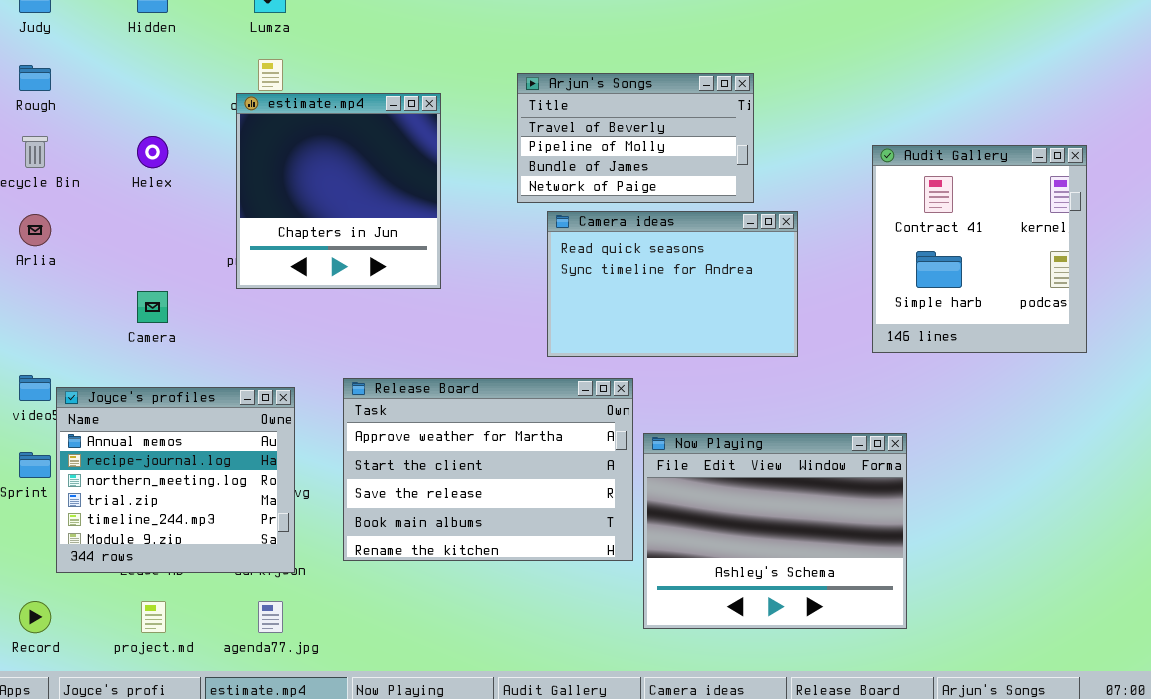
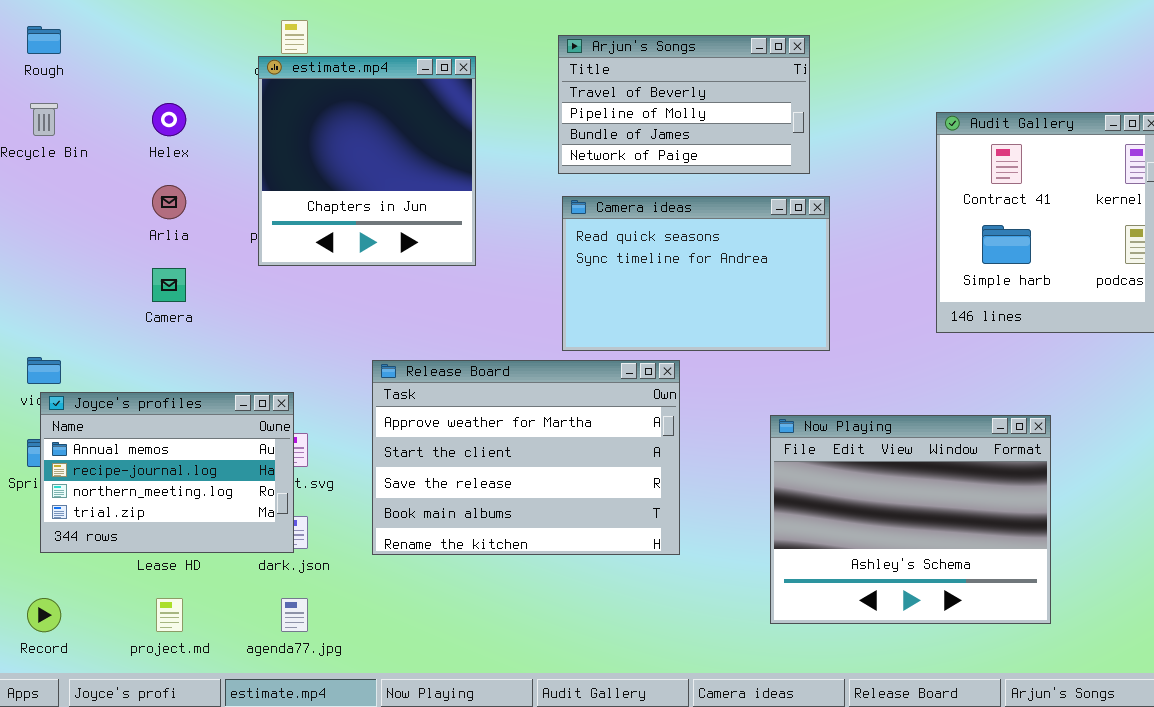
Camera ideas: [547,211,798,357] -> [562,196,830,351], moved
Arlia: [19,214,51,246] -> [152,185,186,219], moved
Joyce's profiles: [56,387,295,573] -> [40,392,294,553], moved, resized
Now Playing: [643,433,907,629] -> [770,415,1051,624], moved

